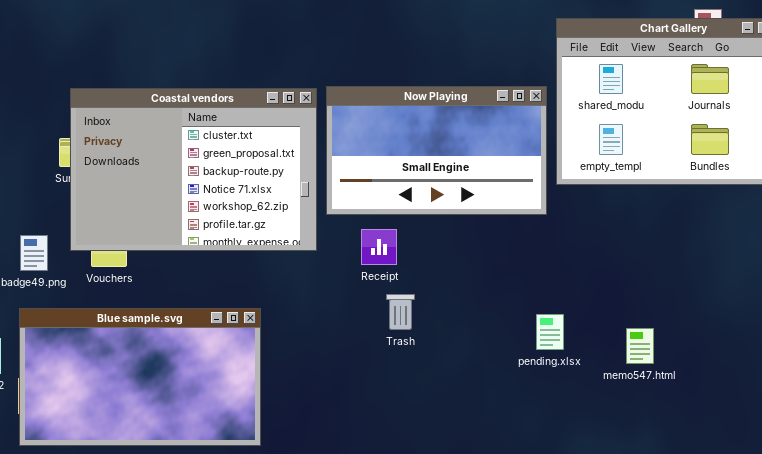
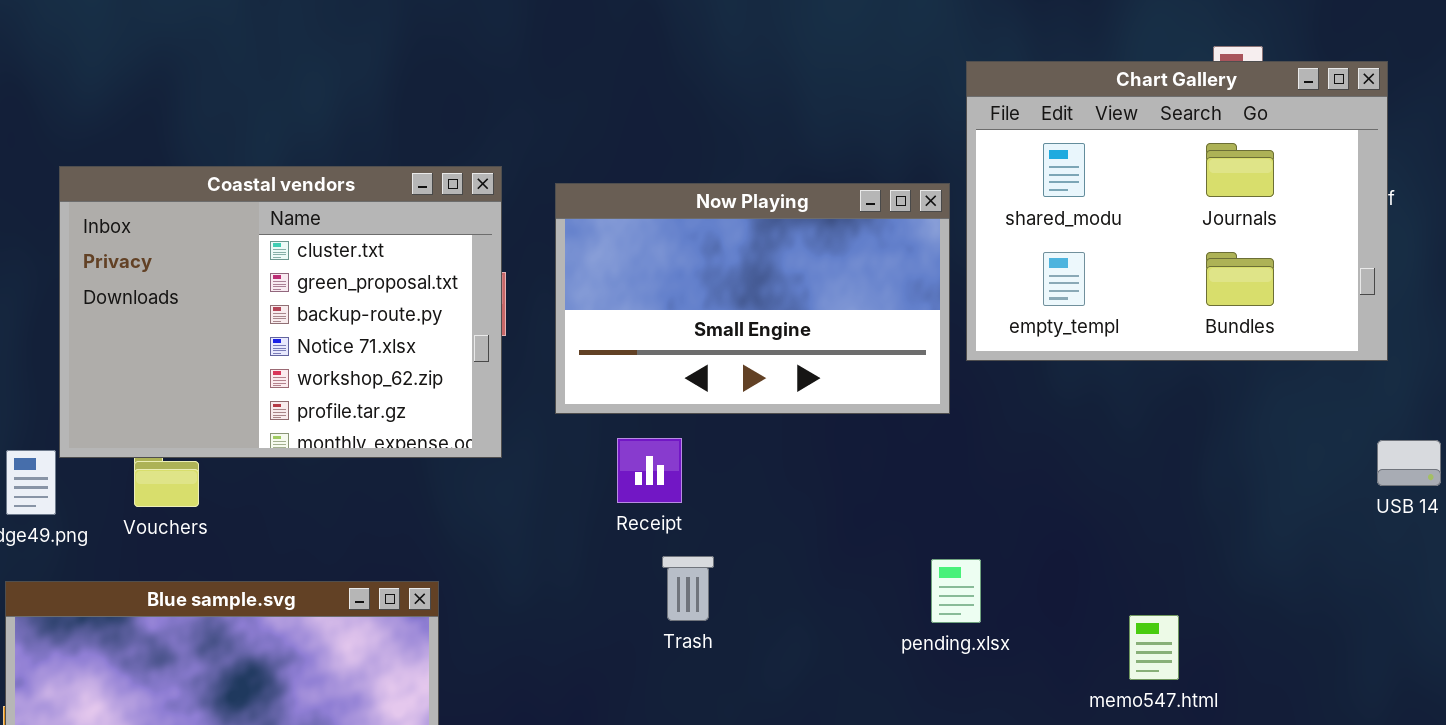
Coastal vendors: [70,88,317,251] -> [59,166,502,458], moved
pending.xlsx: [536,314,564,350] -> [931,559,981,623], moved
memo547.html: [626,328,654,364] -> [1129,615,1179,680], moved

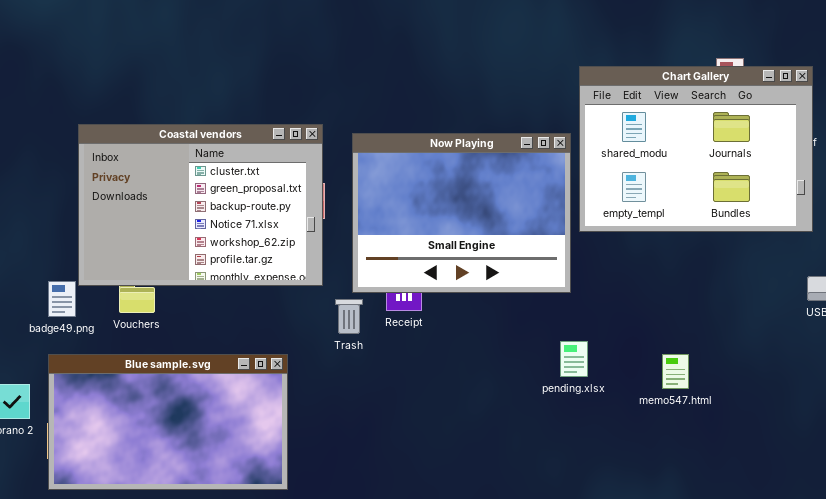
Now Playing: [555,183,950,414] -> [352,133,571,293], resized
Trash: [662,556,714,621] -> [335,299,363,334], moved
memo547.html: [1129,615,1179,680] -> [662,354,689,389], moved

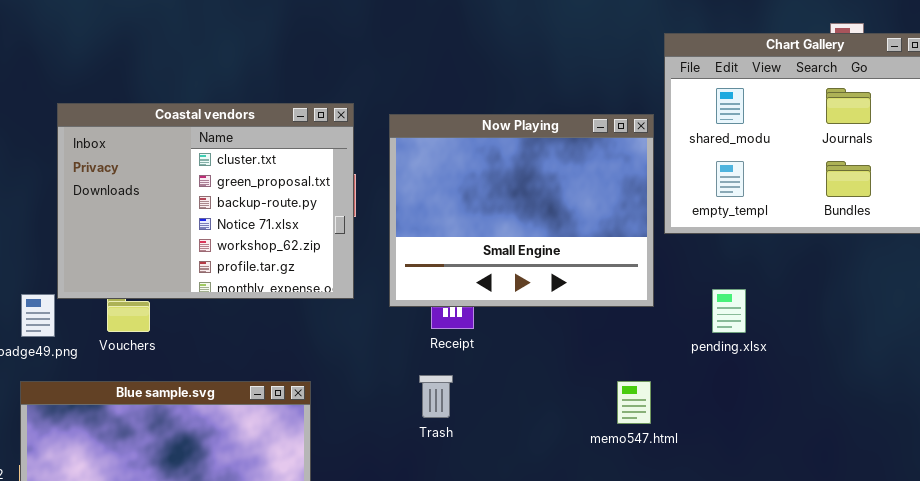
Trash: [335,299,363,334] -> [419,375,453,418], moved
pending.xlsx: [560,341,588,377] -> [712,289,746,333], moved
memo547.html: [662,354,689,389] -> [617,381,651,424], moved

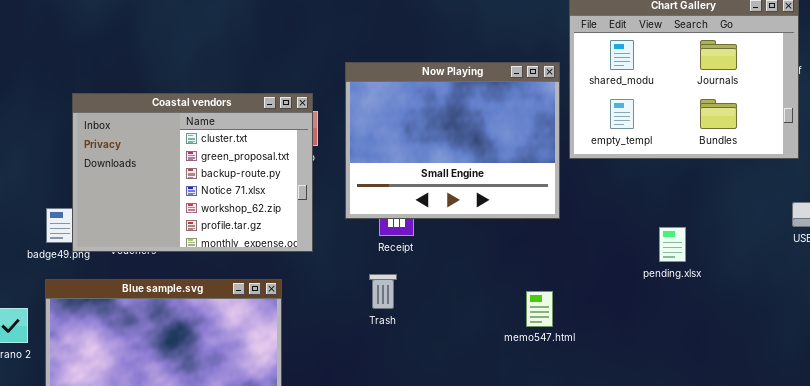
Coastal vendors: [57,103,354,299] -> [72,93,313,252], moved
pending.xlsx: [712,289,746,333] -> [659,227,686,262], moved
memo547.html: [617,381,651,424] -> [526,291,553,327], moved

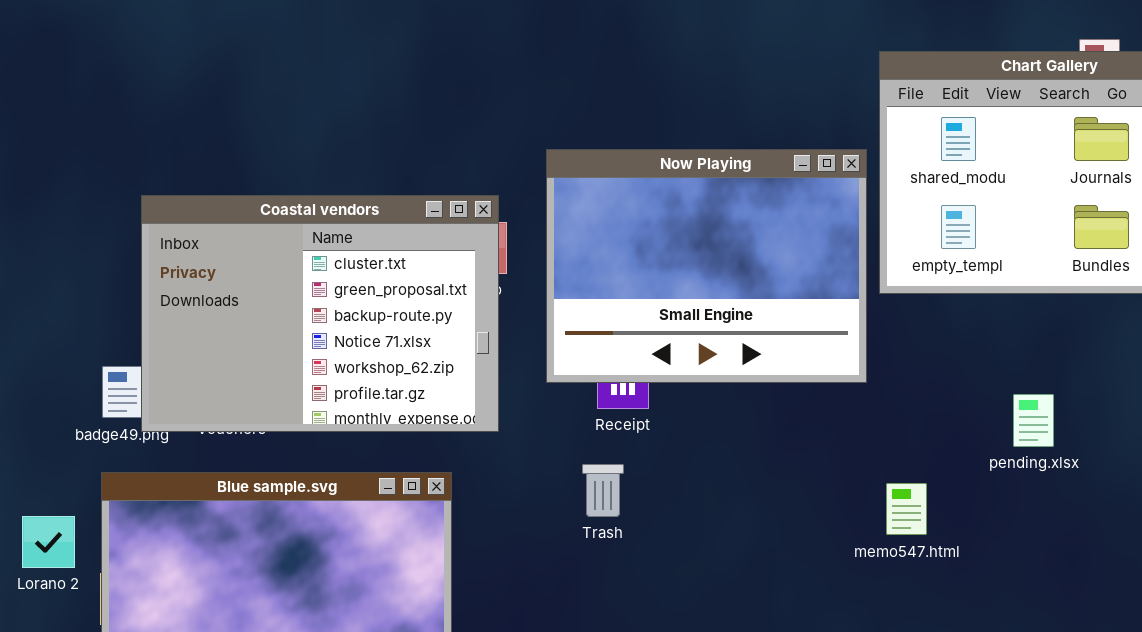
memo547.html: [526,291,553,327] -> [886,483,927,535], moved

